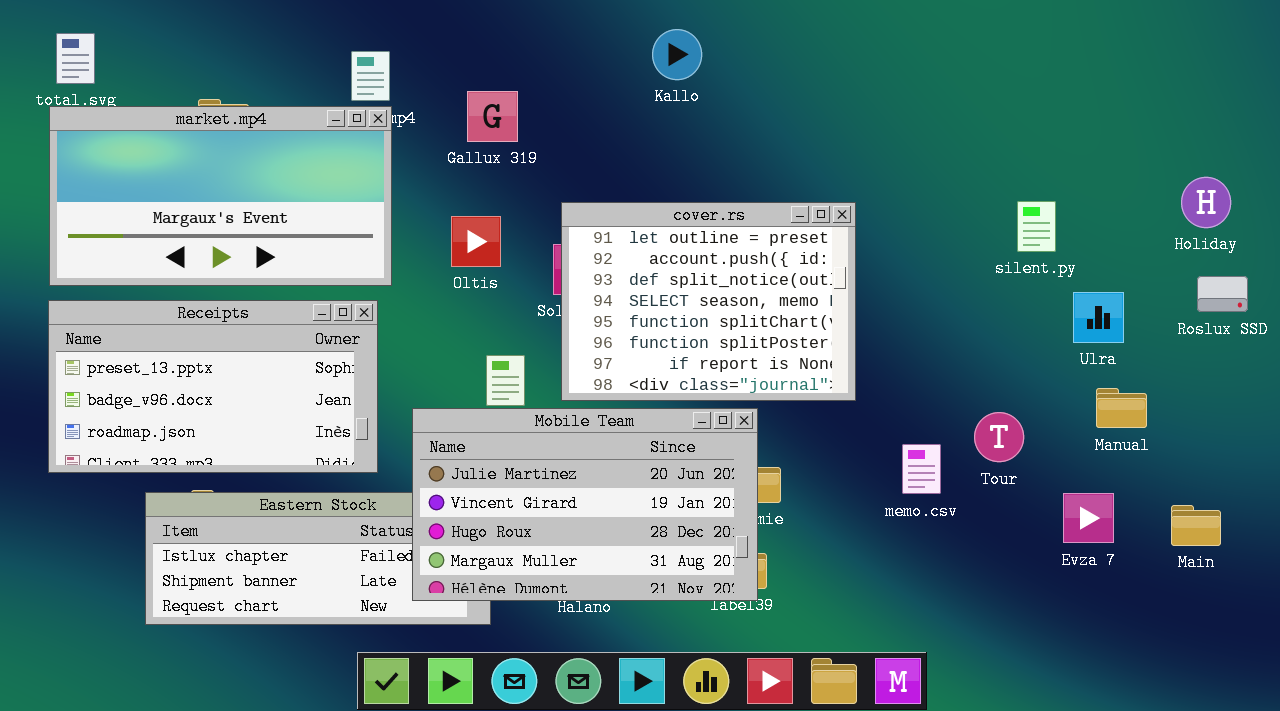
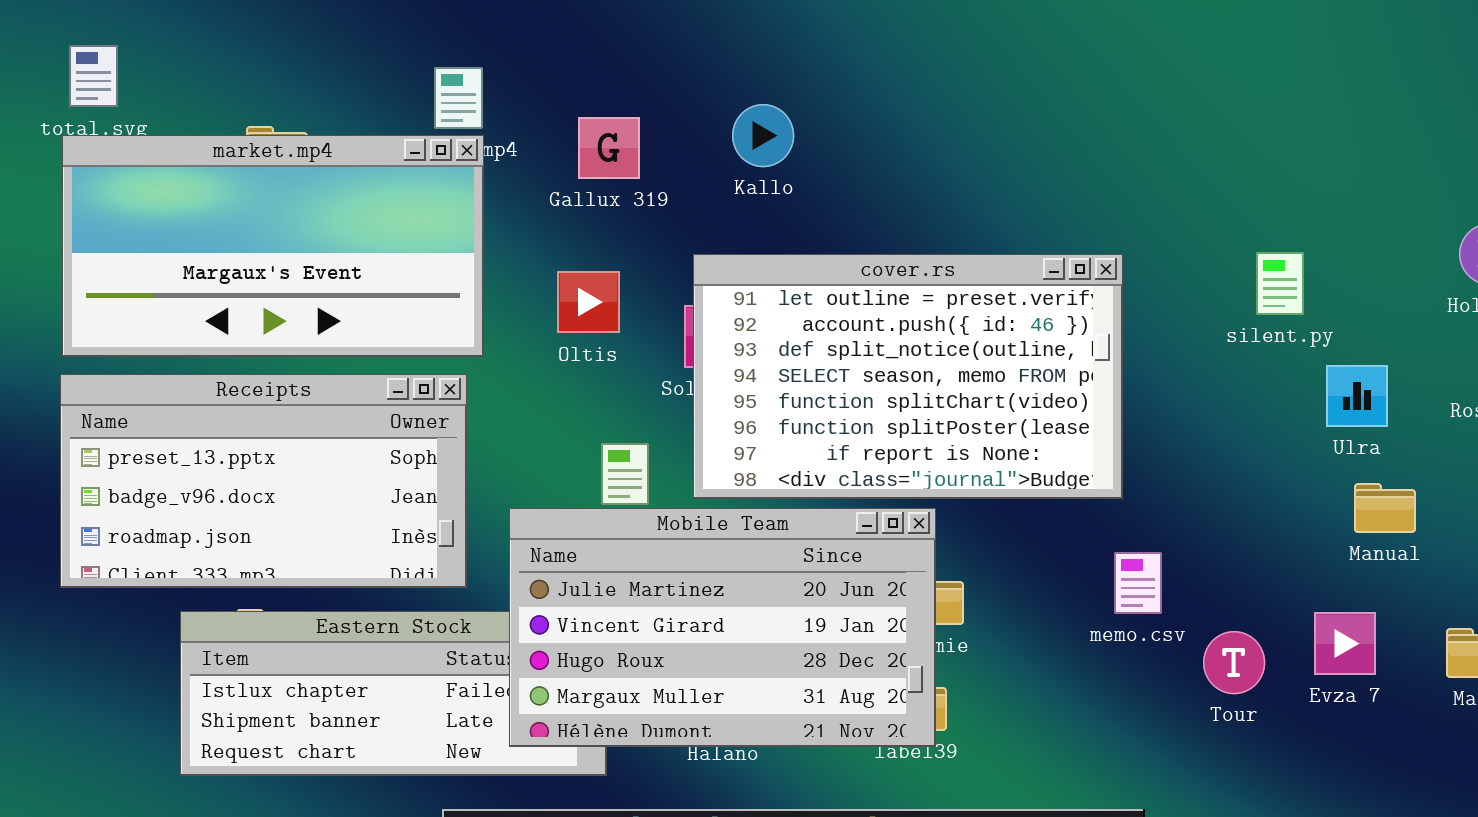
Kallo: [652,29,702,80] -> [732,104,794,167], moved
cover.rs: [561,202,856,401] -> [693,254,1123,499], resized
Tour: [974,412,1024,462] -> [1203,631,1265,694], moved

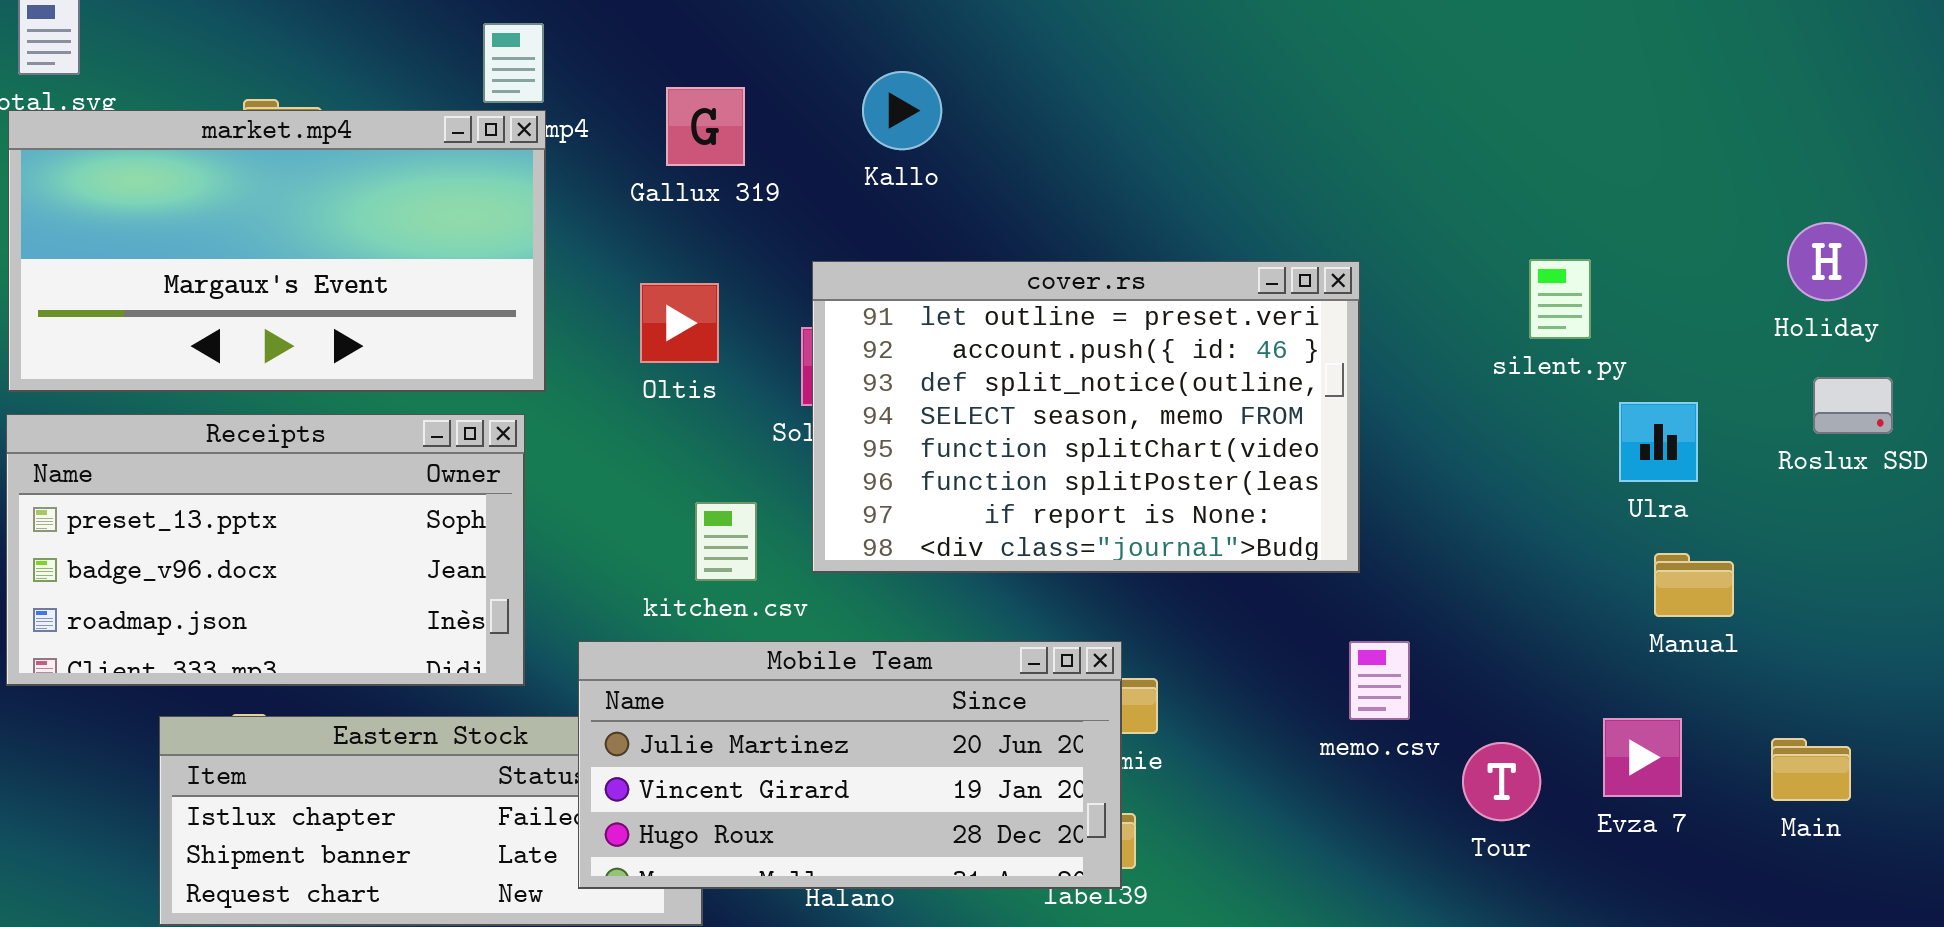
Mobile Team: [509,508,936,747] -> [578,641,1122,889], resized

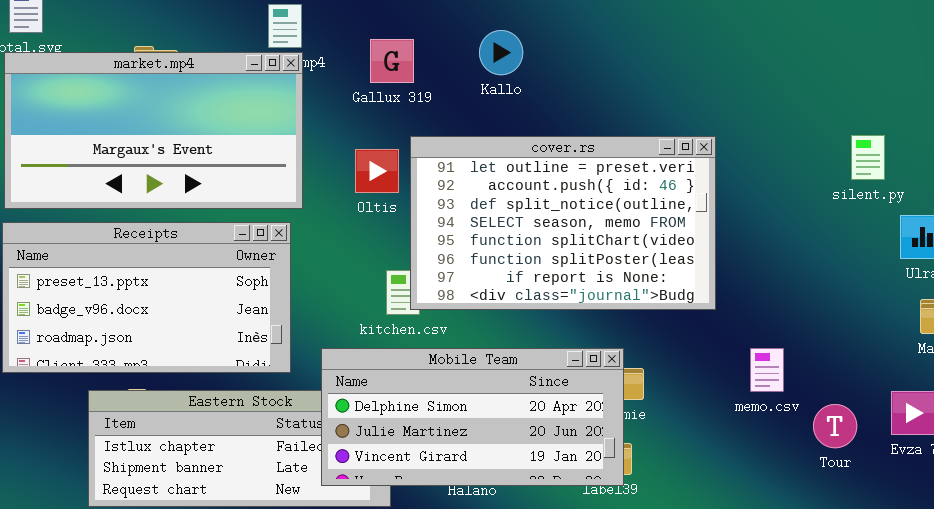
cover.rs: [812,261,1360,573] -> [410,136,716,310], moved
Mobile Team: [578,641,1122,889] -> [321,348,624,486], scrolled up 1 row

